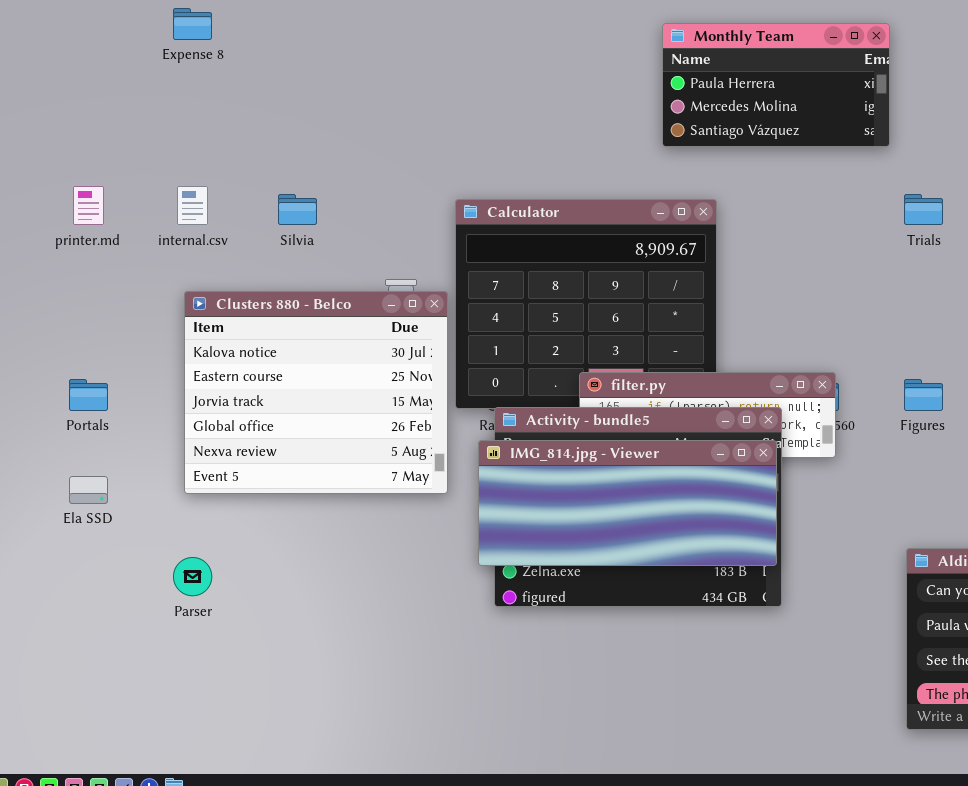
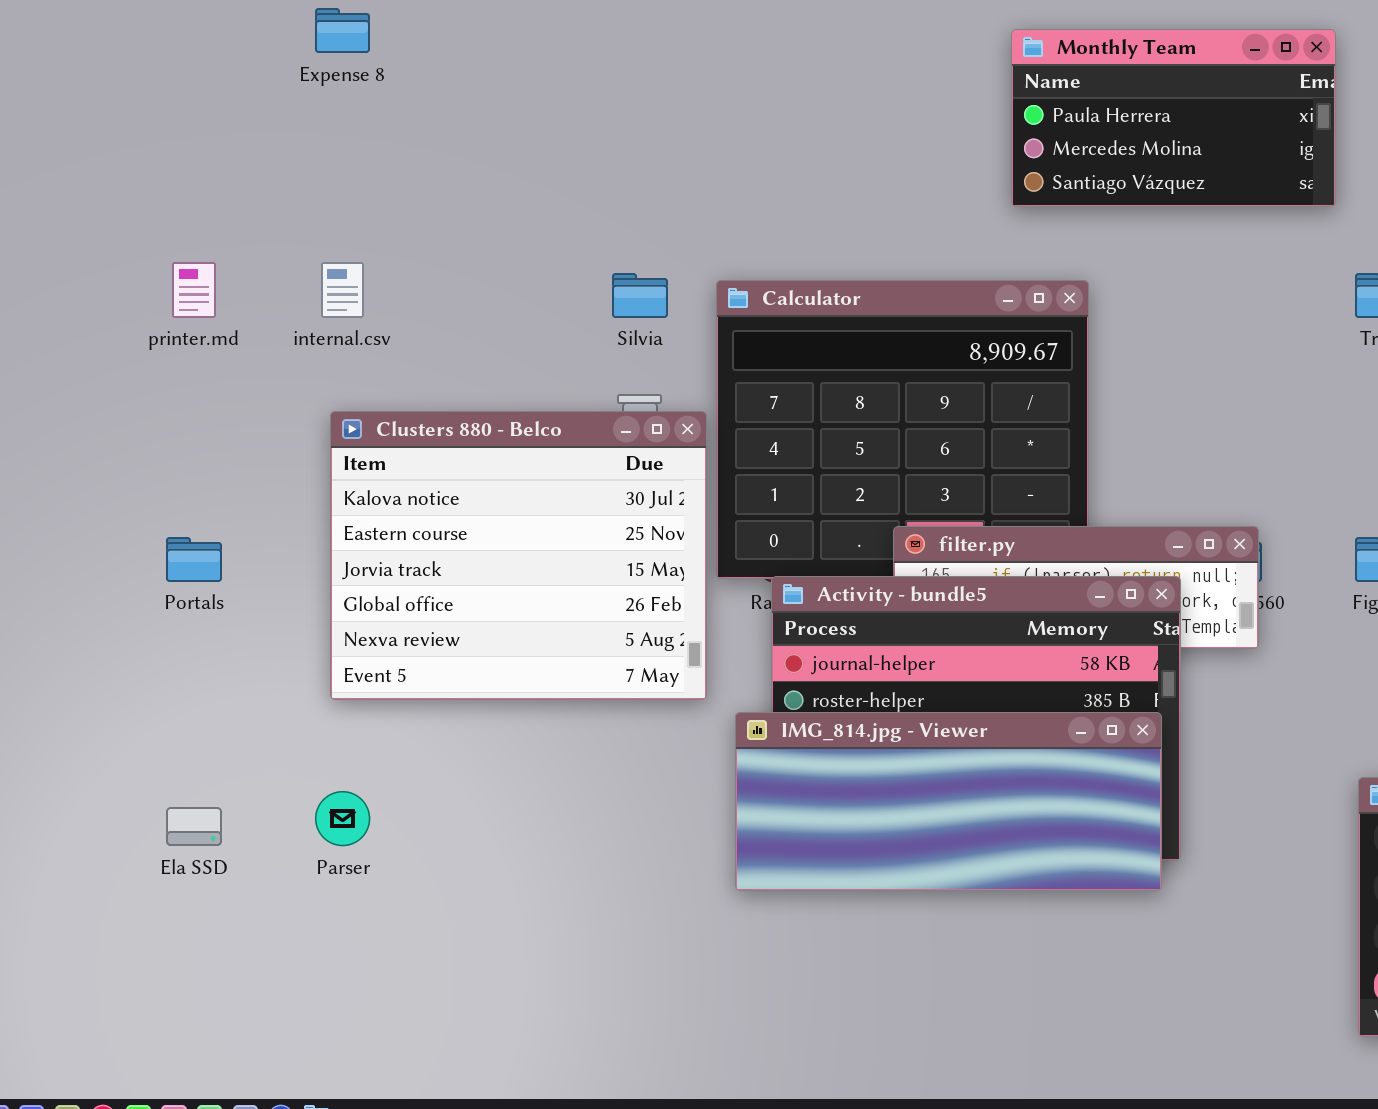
Silvia: [278,194,317,225] -> [612,273,668,318], moved
IMG_814.jpg - Viewer: [478,440,777,566] -> [735,712,1162,891], moved
Ela SSD: [69,476,108,504] -> [166,807,222,846], moved

